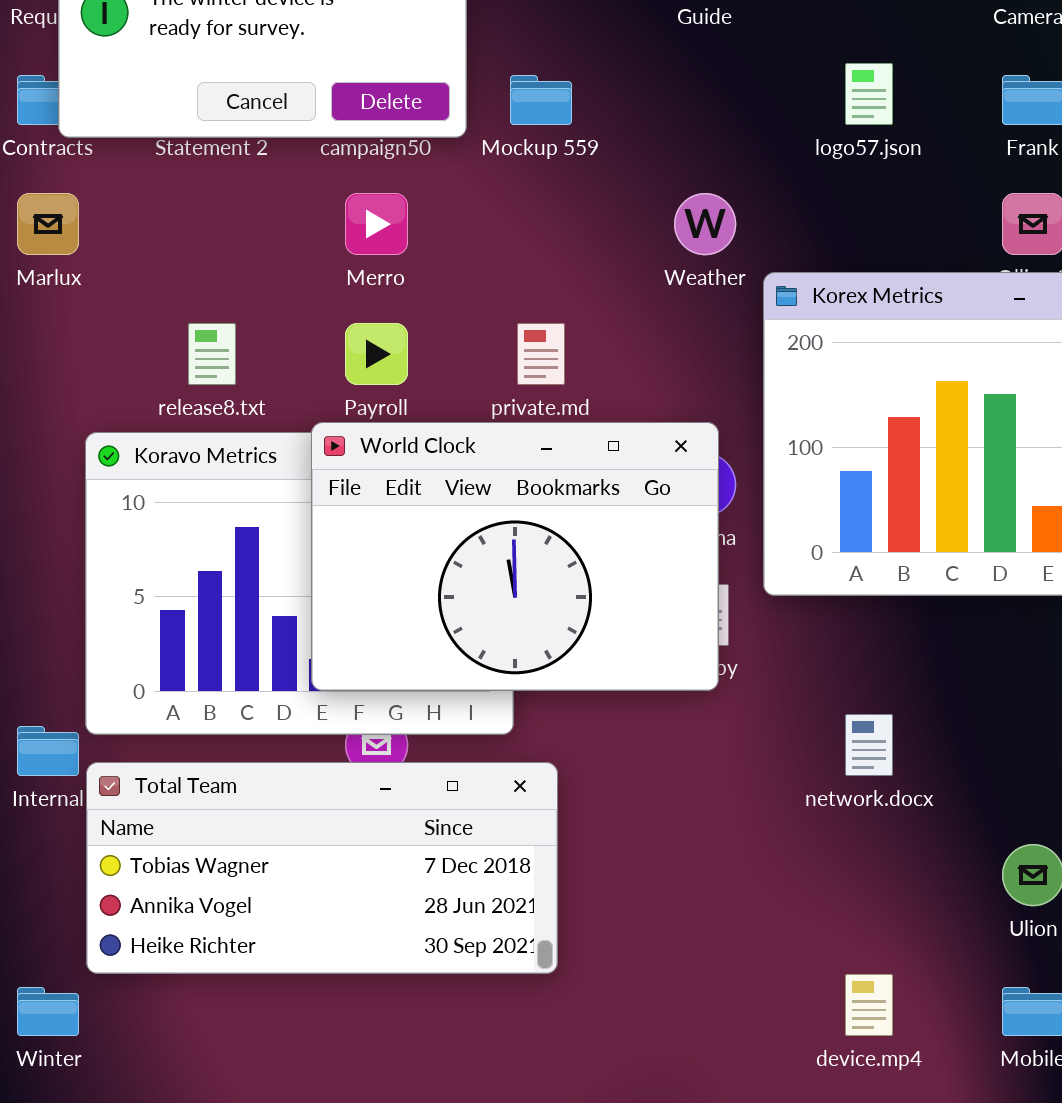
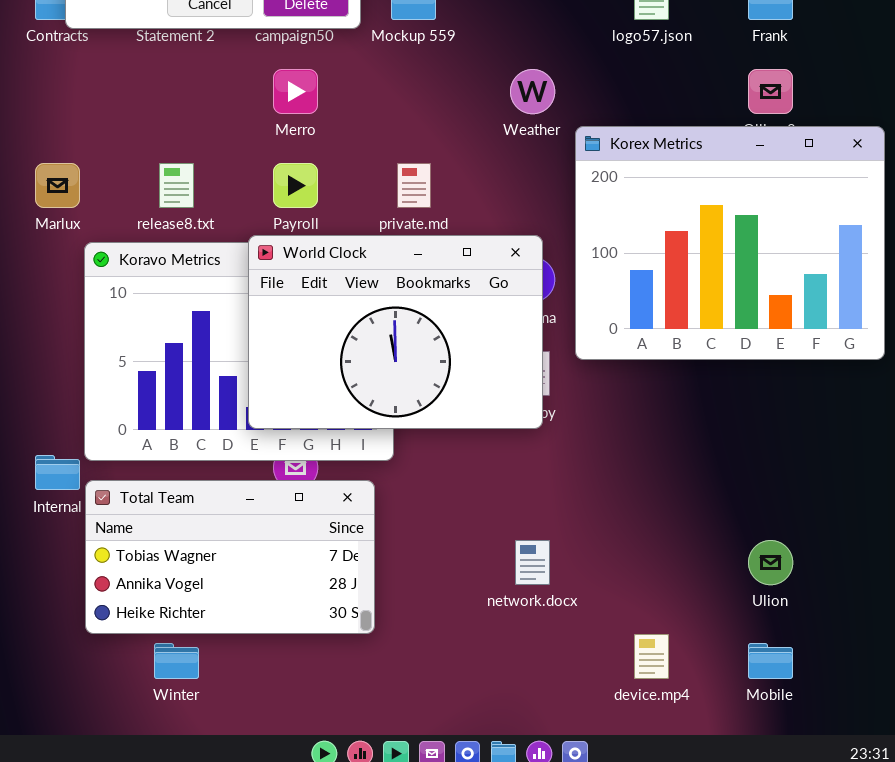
Marlux: [17,193,79,255] -> [35,163,80,208], moved
network.docx: [845,714,893,776] -> [515,540,550,585], moved
Total Team: [86,762,558,974] -> [85,480,375,634], resized
Winter: [17,987,79,1036] -> [154,643,199,679], moved

